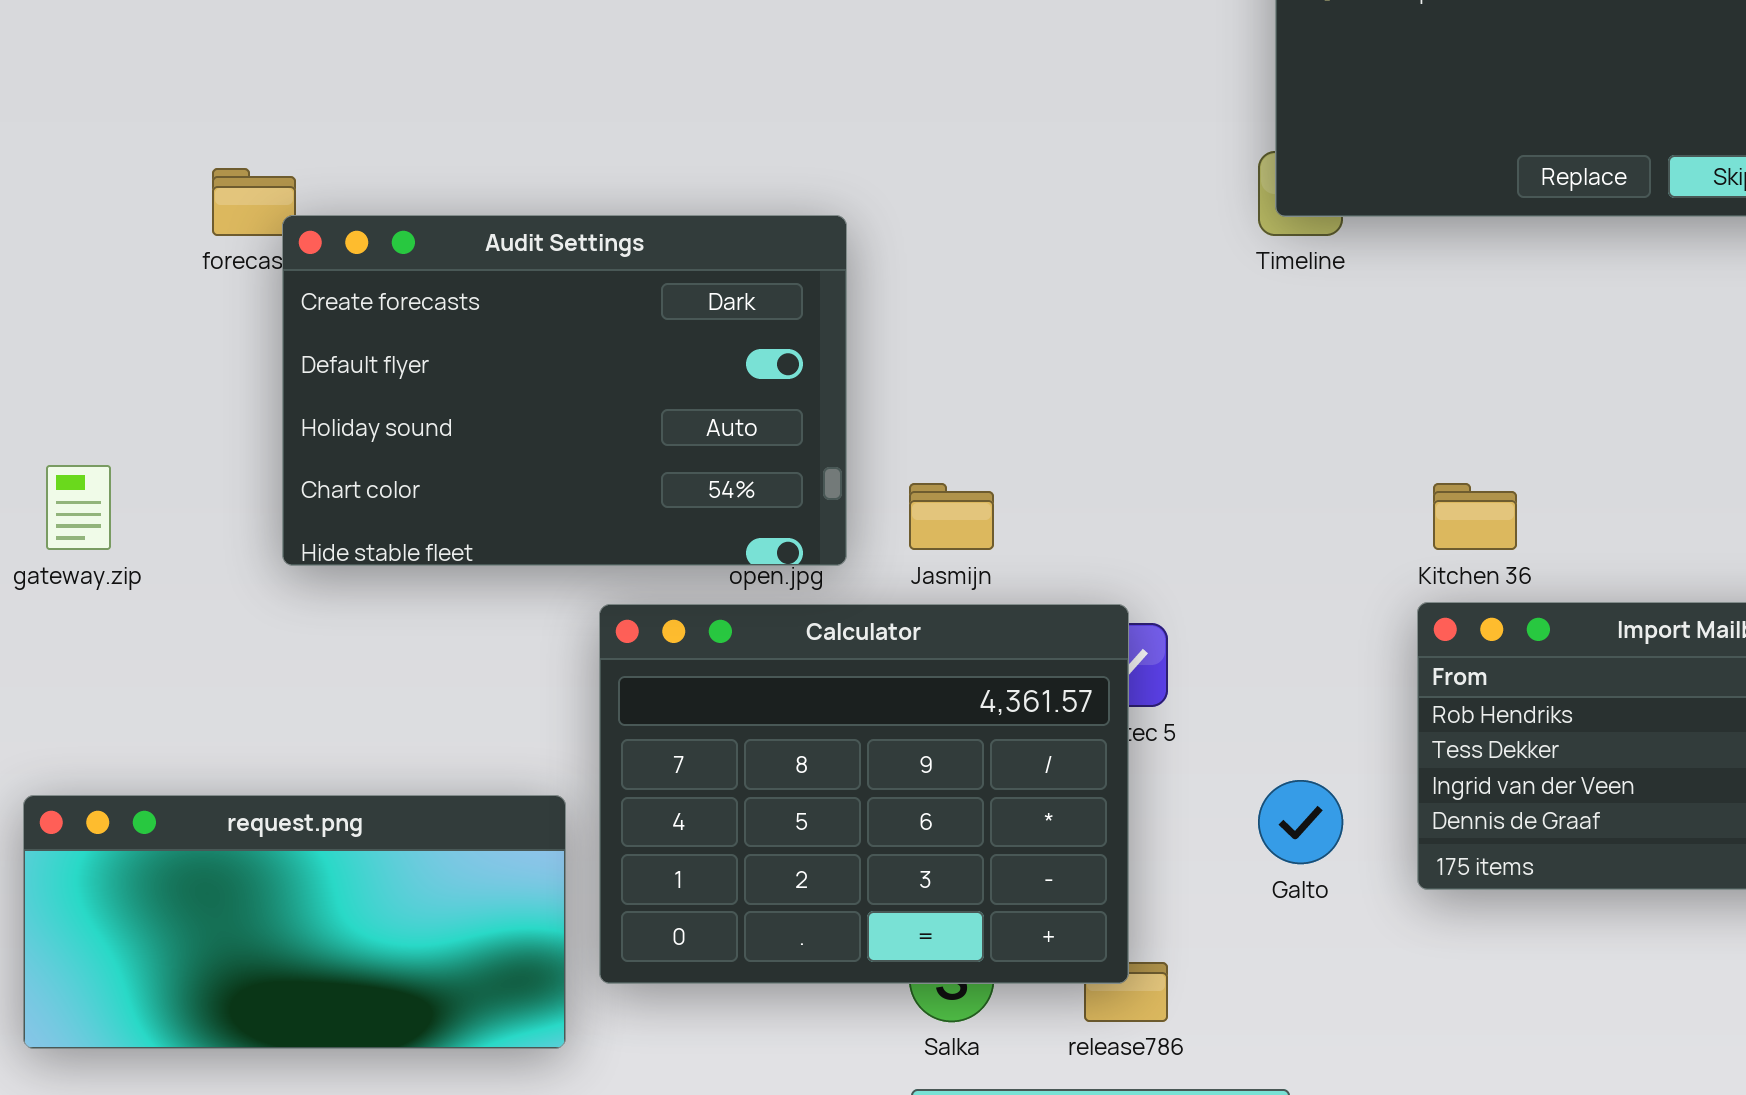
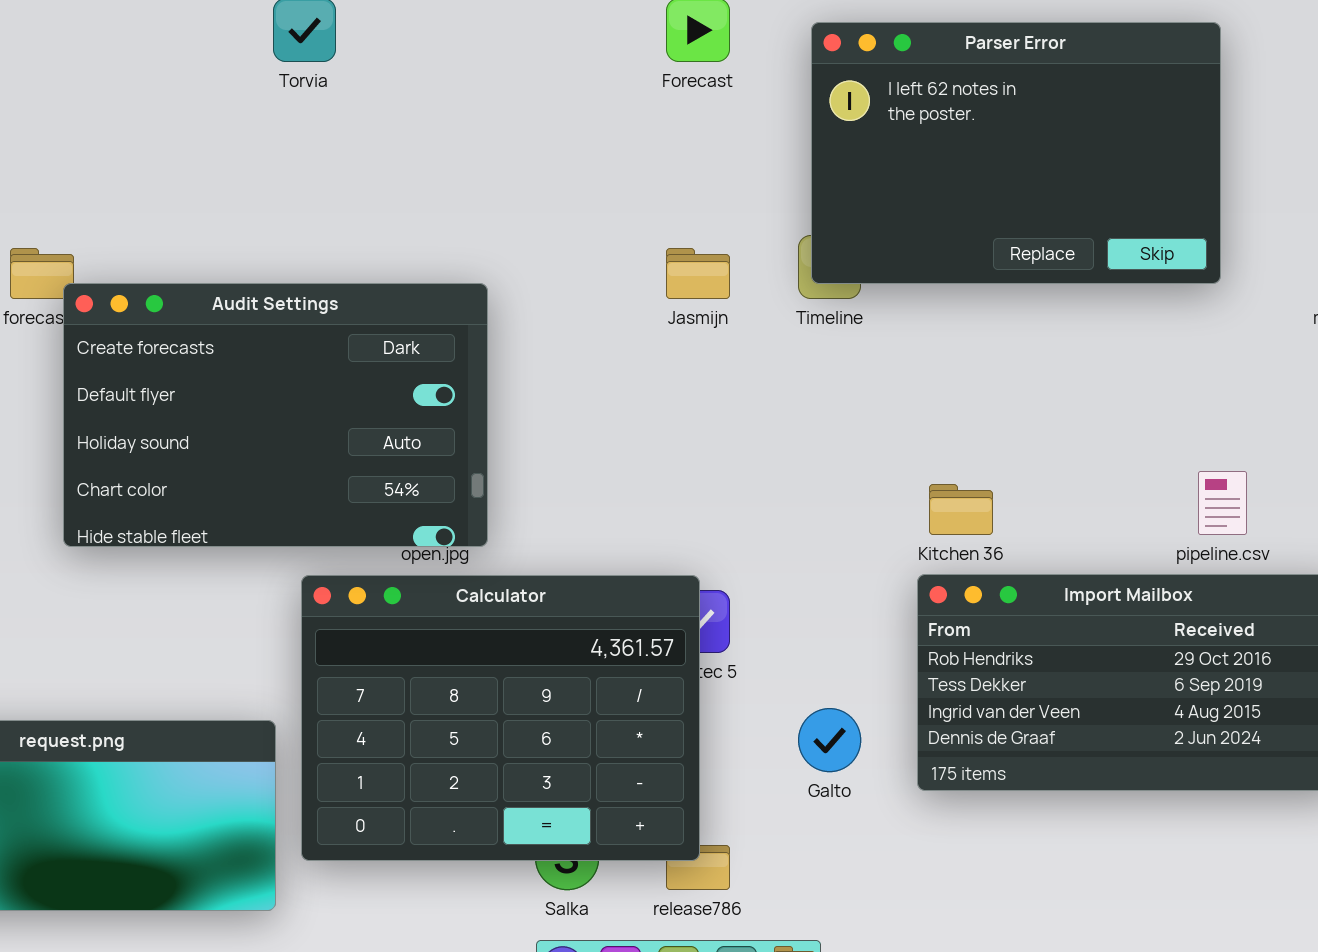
Jasmijn: [909,483,994,550] -> [666,248,730,299], moved

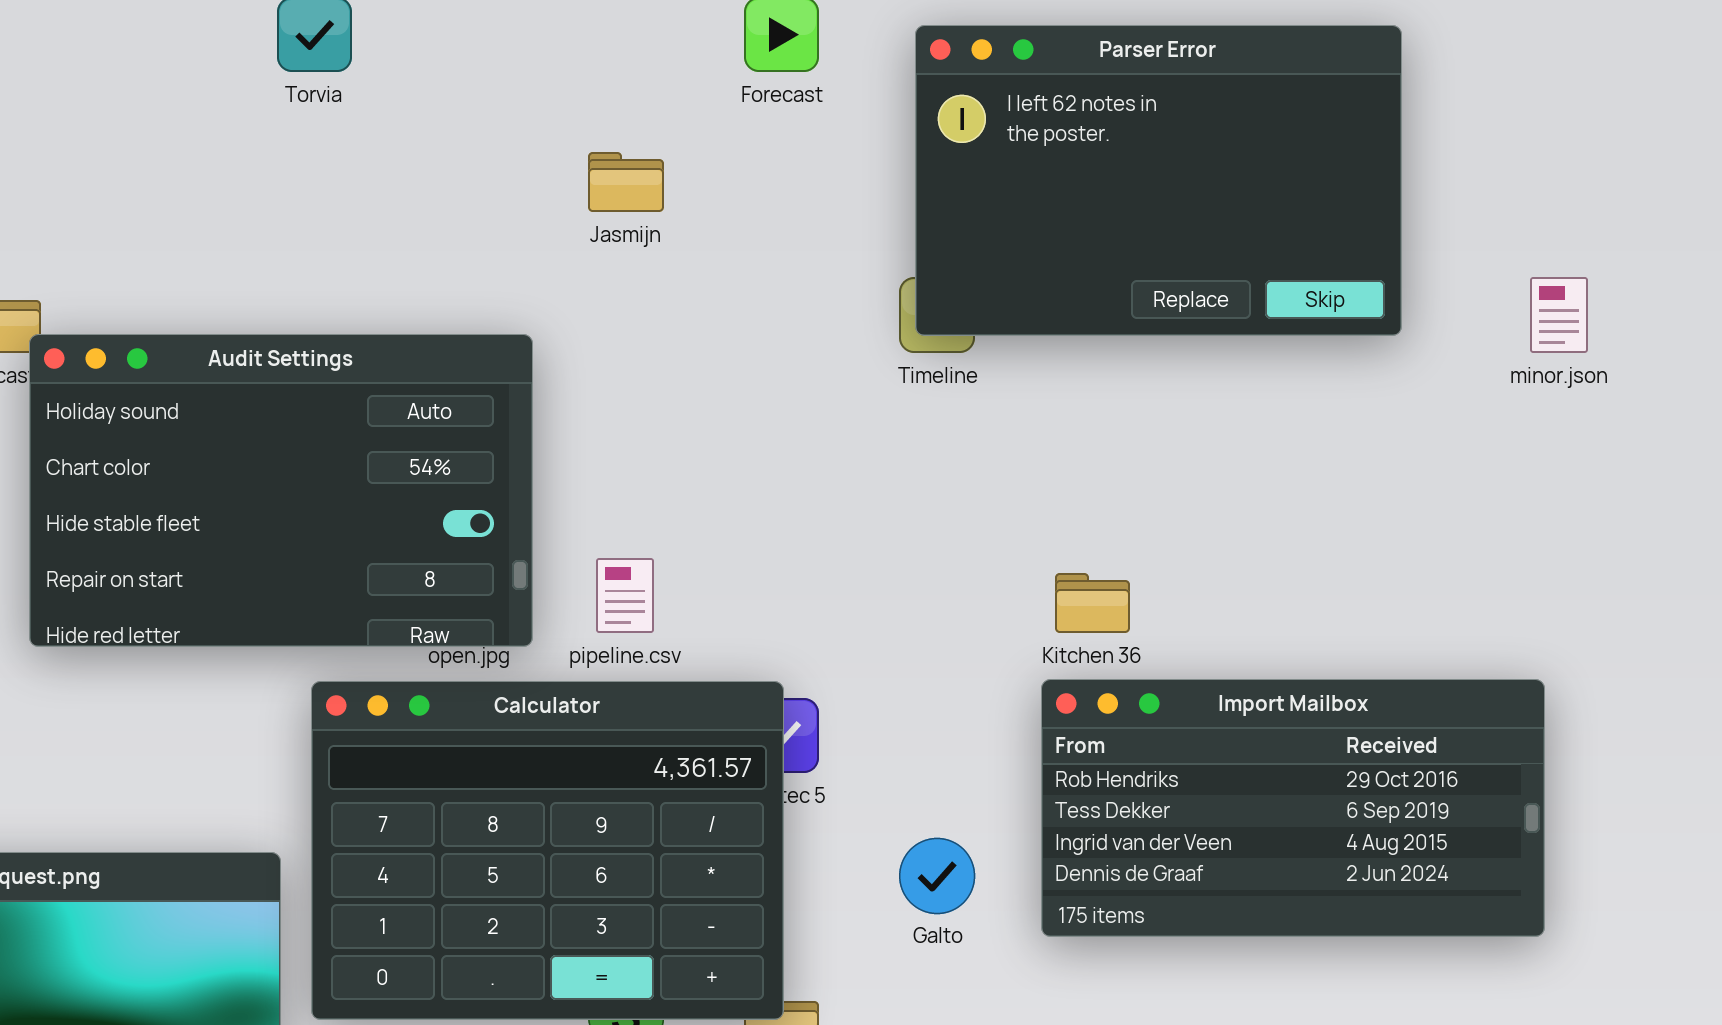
Jasmijn: [666,248,730,299] -> [588,152,664,212], moved
Audit Settings: [63,283,488,547] -> [29,334,533,647], scrolled down 2 rows
pipeline.csv: [1198,471,1247,535] -> [596,558,654,633], moved

